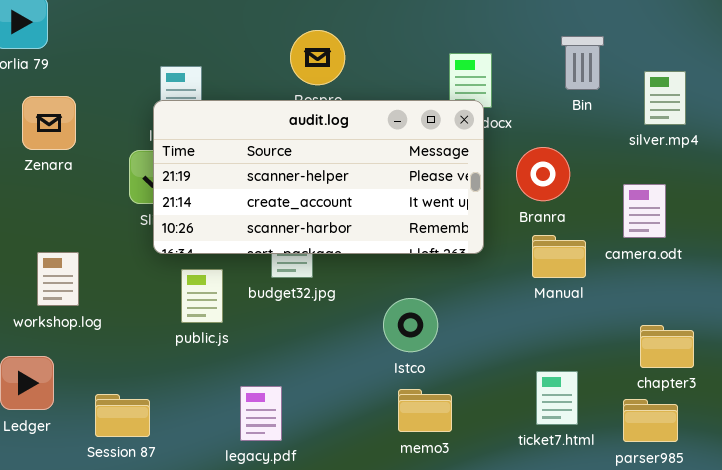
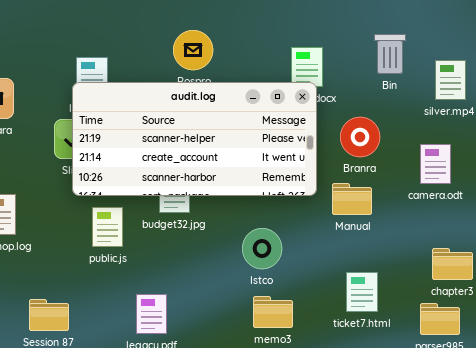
Manual: [532,235,586,278] -> [332,183,372,215], moved
ticket7.html: [536,371,578,425] -> [346,272,378,312], moved

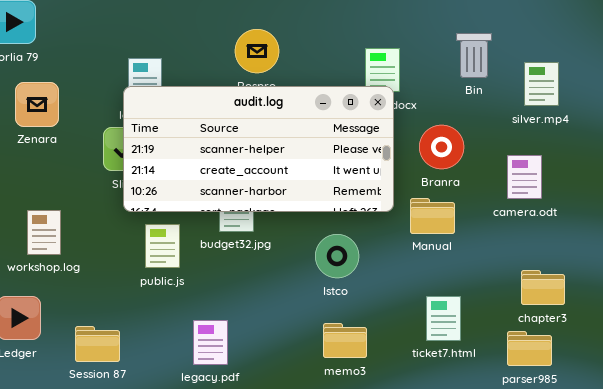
Istco: [242,228,282,269] -> [315,234,359,278], moved

